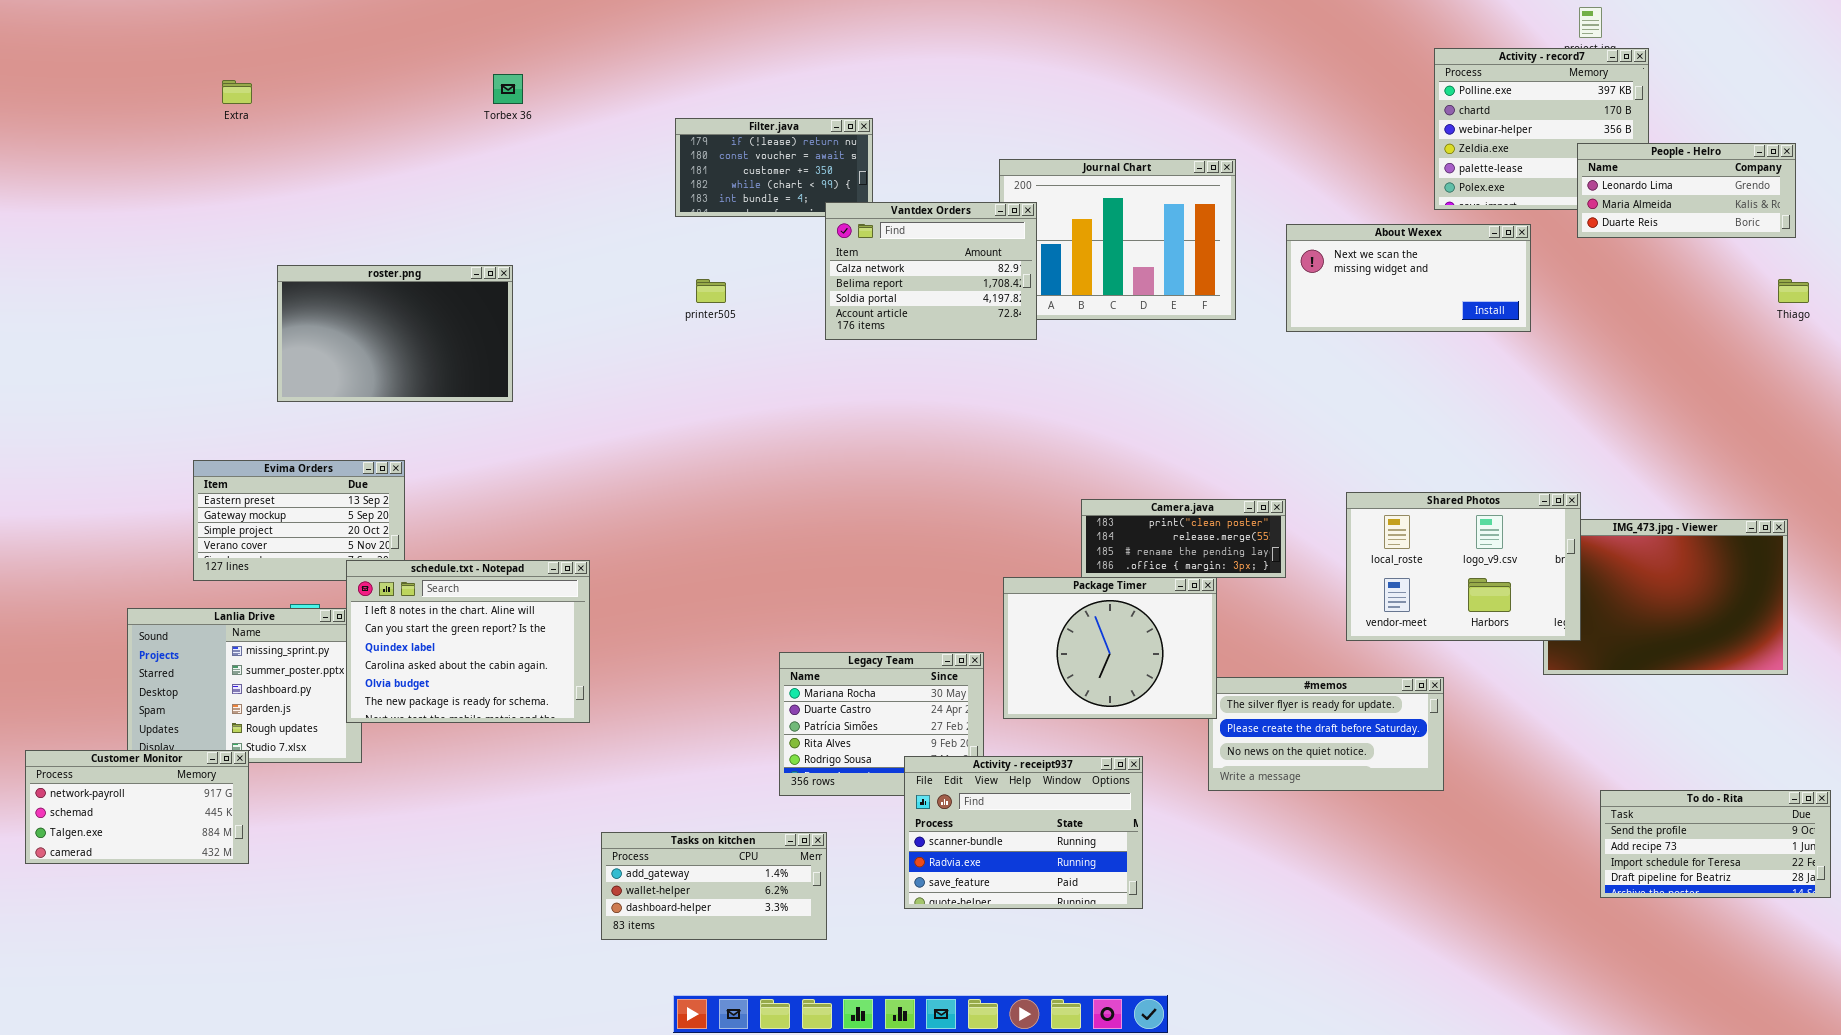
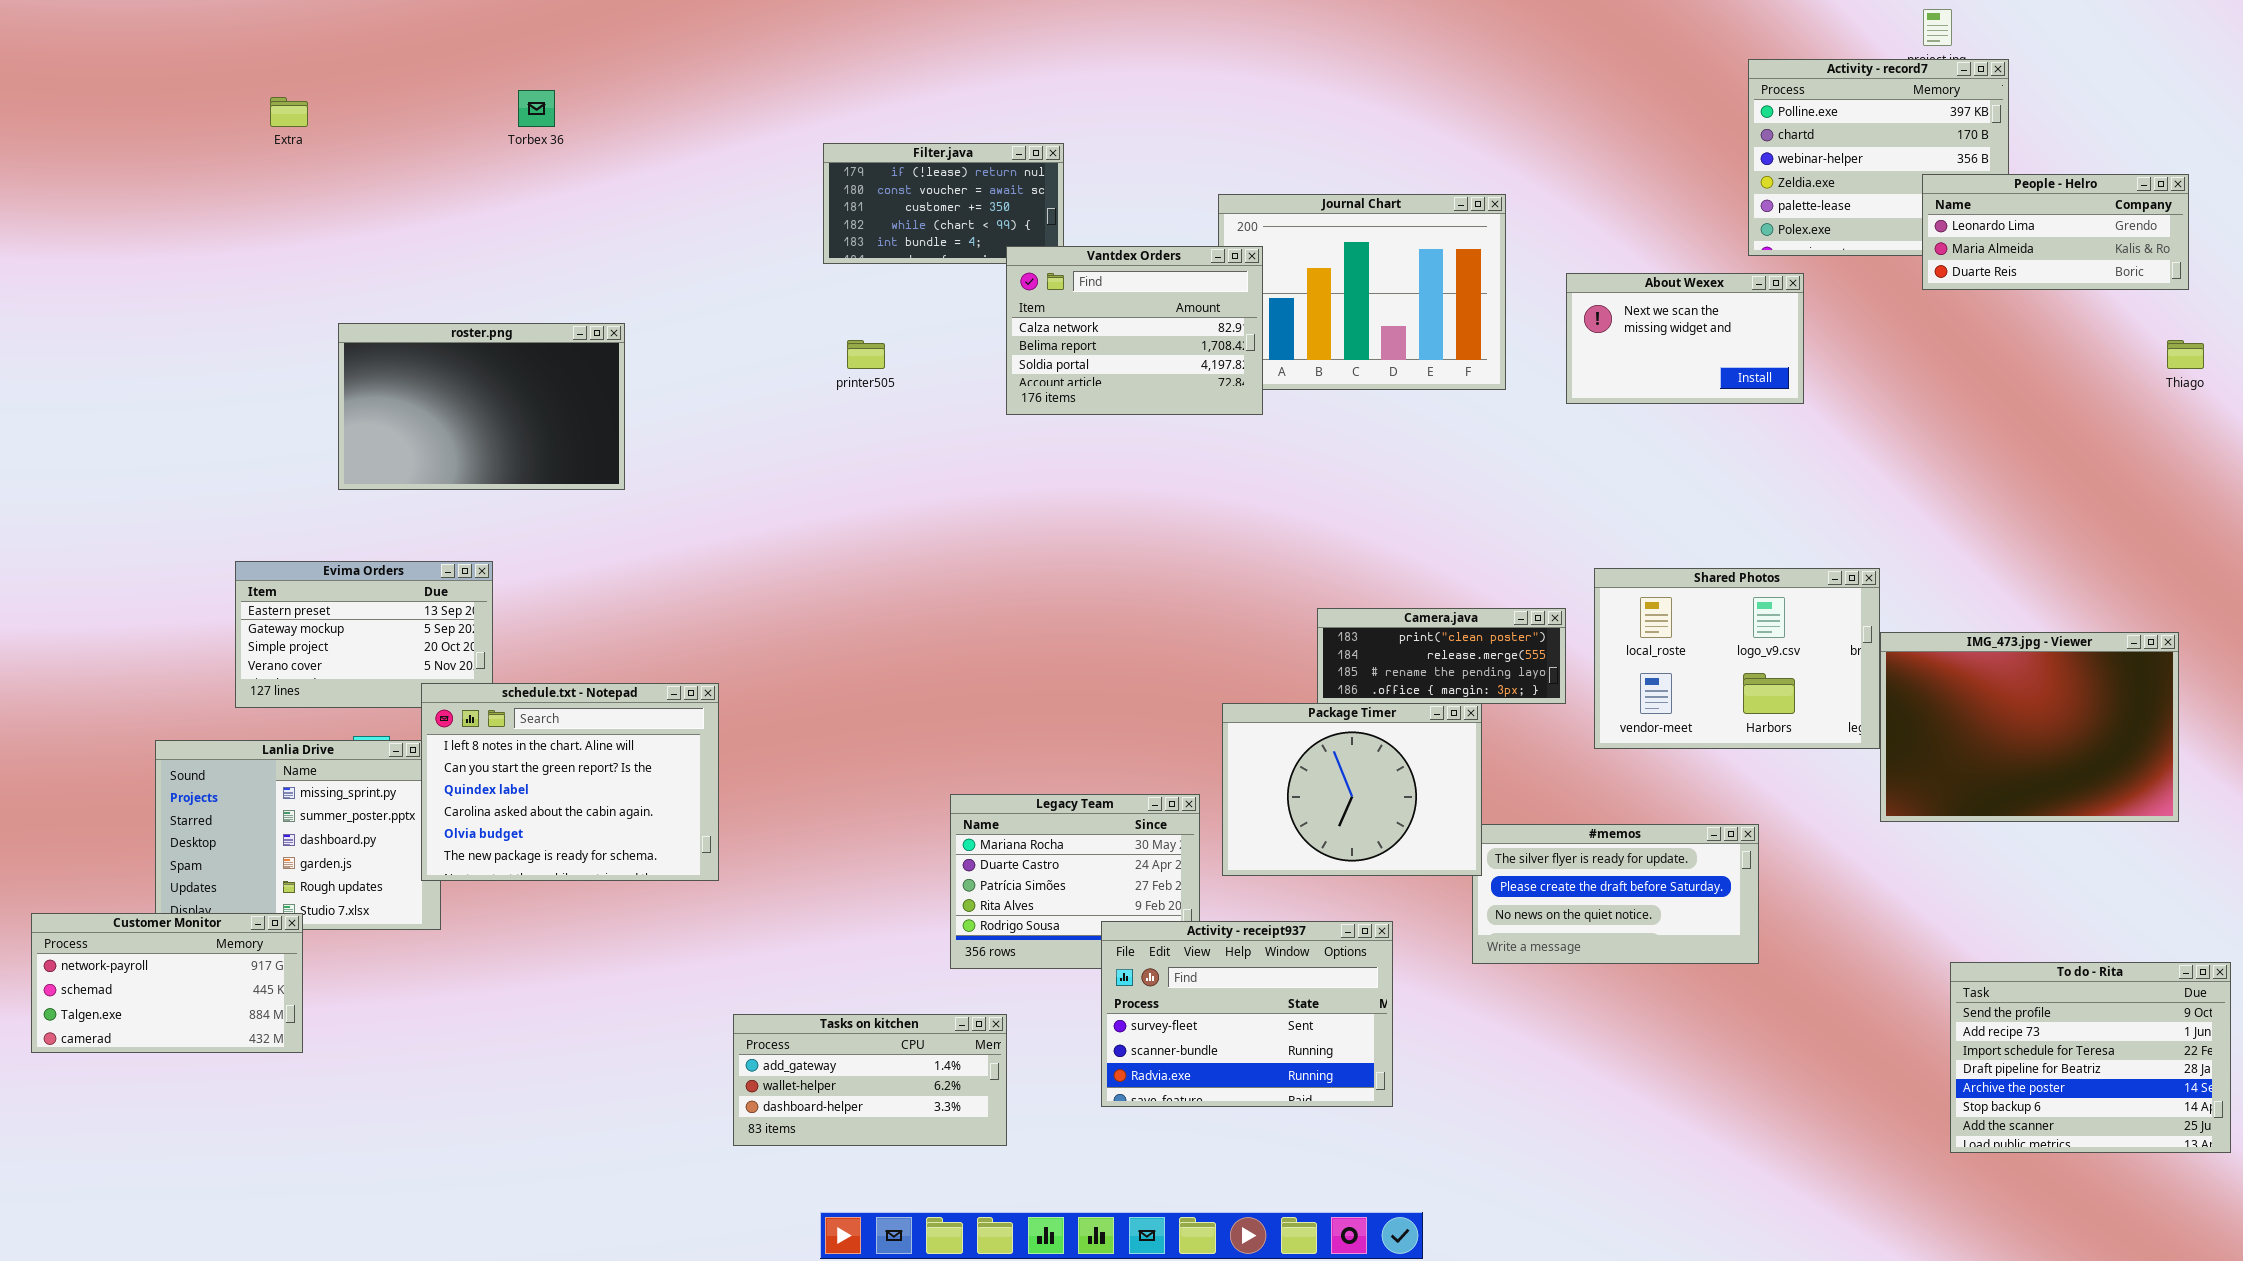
Torbex 36: [493,74,523,104] -> [518,90,555,127], moved
About Wexex: [1286,224,1531,332] -> [1566,273,1804,404], resized
Shared Photos: [1346,492,1581,641] -> [1594,568,1880,749], moved
Activity - receipt937: [904,756,1143,909] -> [1101,921,1393,1107], scrolled up 1 row
To do - Rita: [1600,790,1831,898] -> [1950,962,2231,1153], resized

